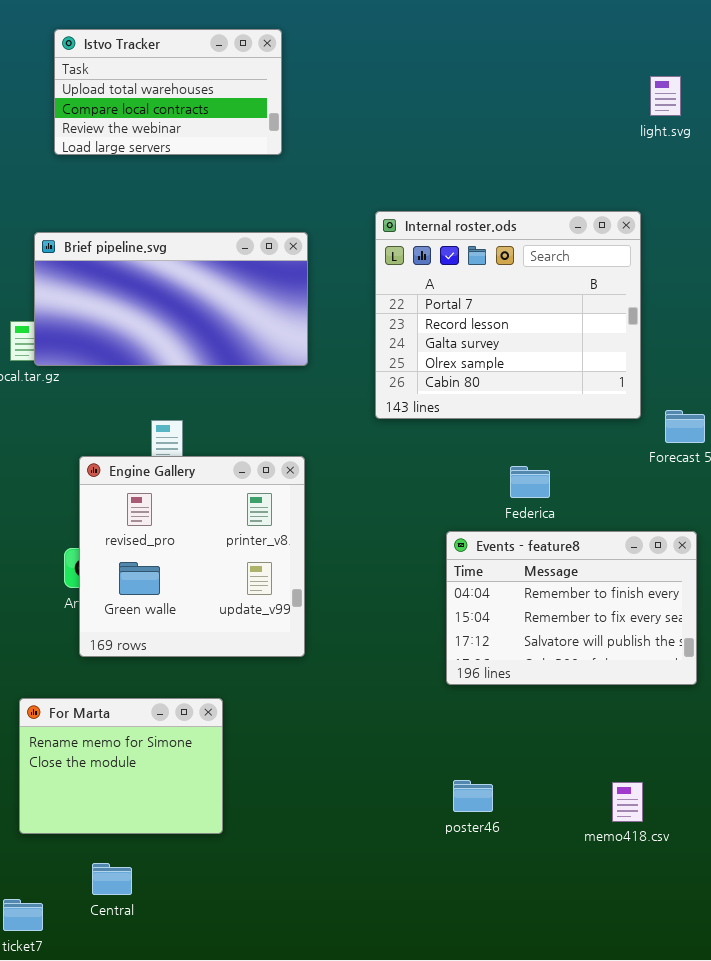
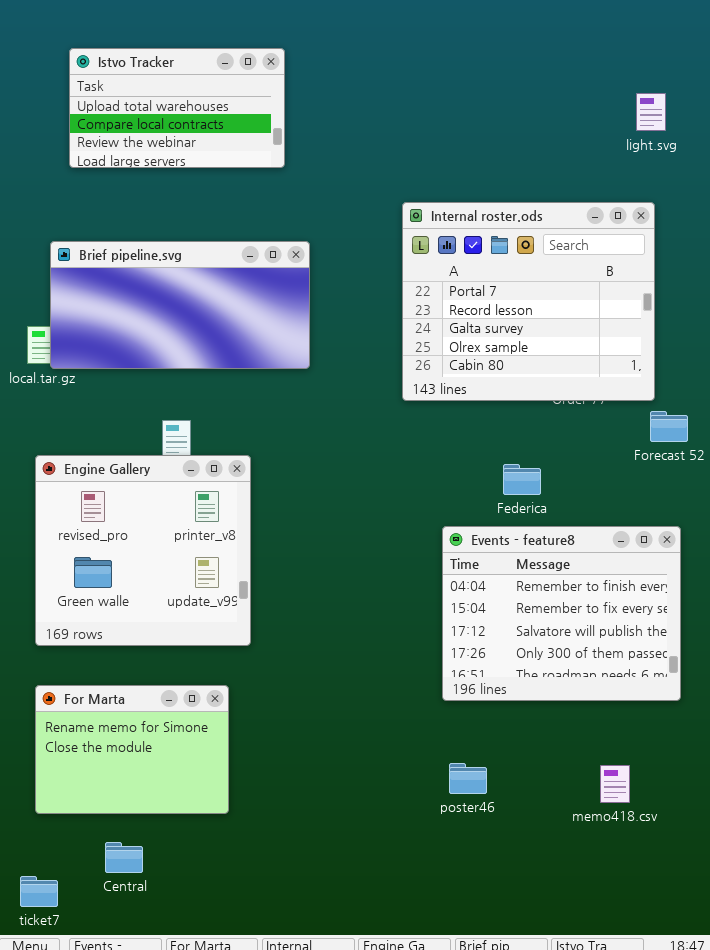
Internal roster.ods: [375,211,641,419] -> [402,202,655,401], moved
Engine Gallery: [79,456,305,657] -> [35,455,251,646], moved
Events - feature8: [446,531,697,685] -> [442,526,681,701], resized

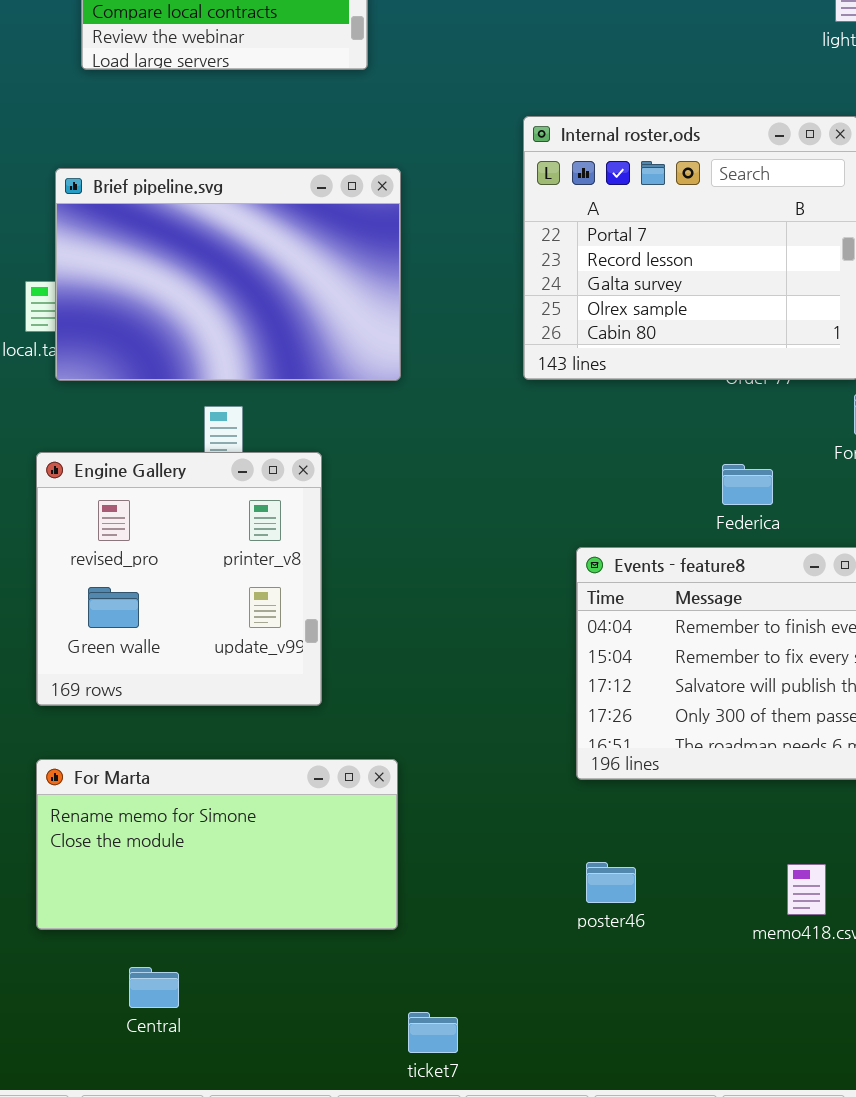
Brief pipeline.svg: [50,241,310,369] -> [55,168,401,381], resized
Federica: [503,464,541,495] -> [722,464,773,505], moved
For Marta: [35,685,229,814] -> [36,759,398,930], resized
ticket7: [20,876,58,907] -> [408,1012,458,1053], moved

